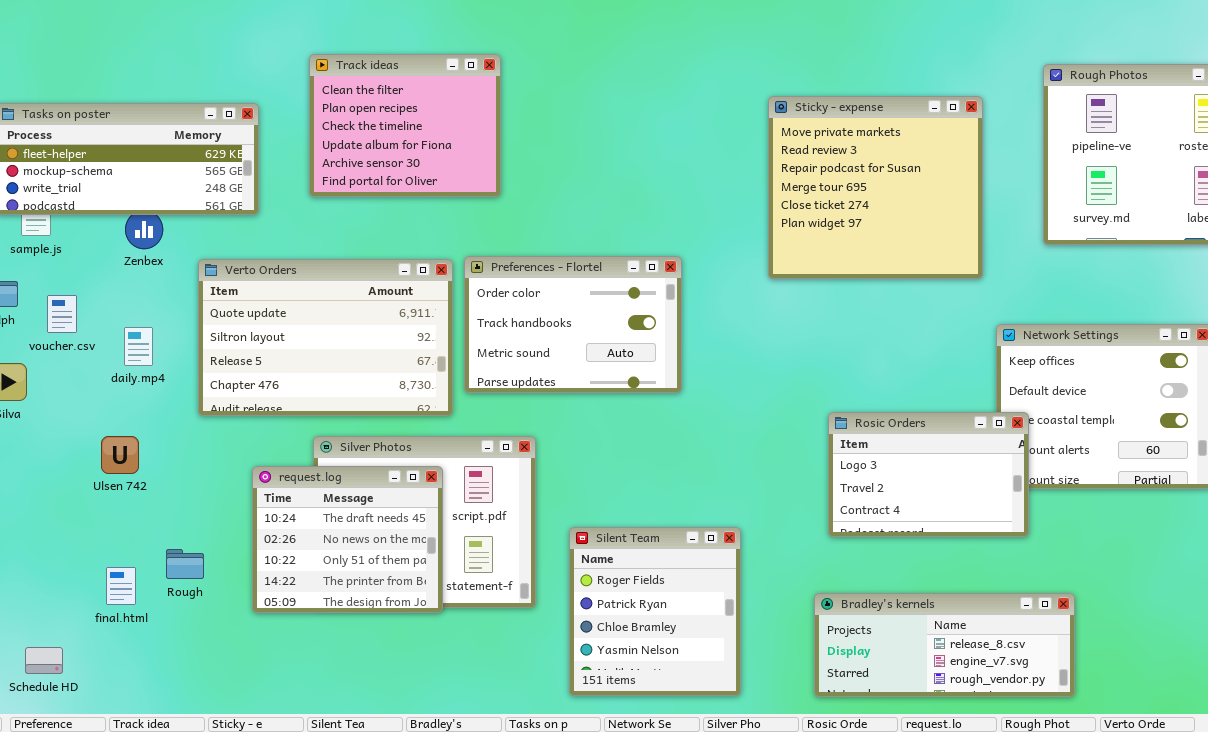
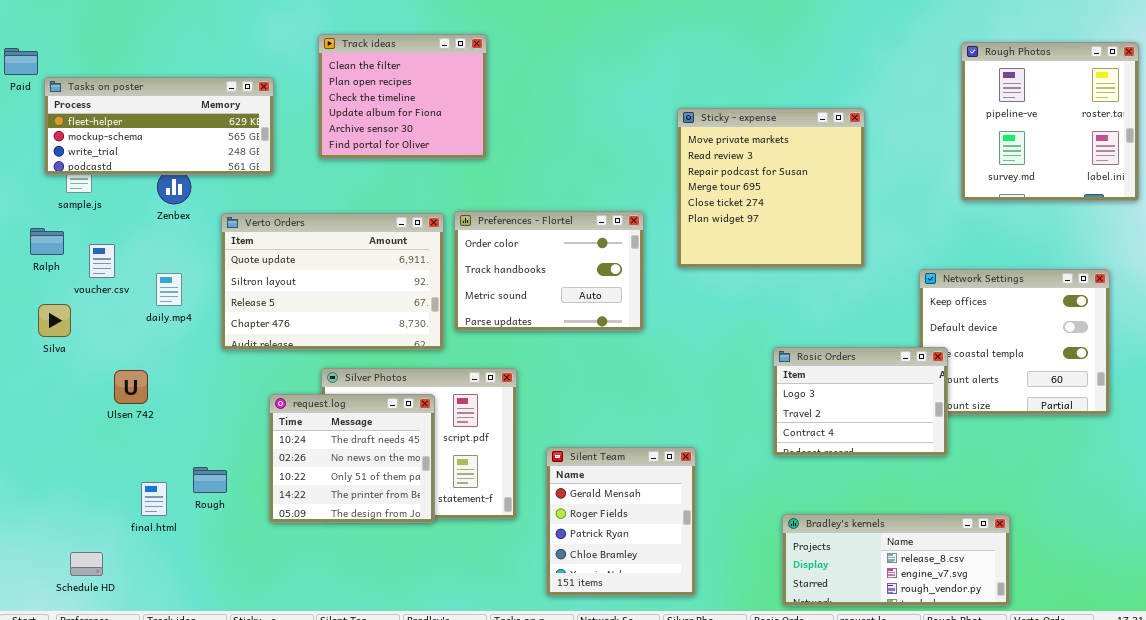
Sticky - expense: [768,96,983,279] -> [677,108,865,268], moved
Ulsen 742: [101,436,139,474] -> [114,370,148,404], moved
Silent Team: [569,527,741,696] -> [546,447,696,596], scrolled up 1 row
Bradley's kernels: [814,593,1075,697] -> [782,514,1010,606], moved

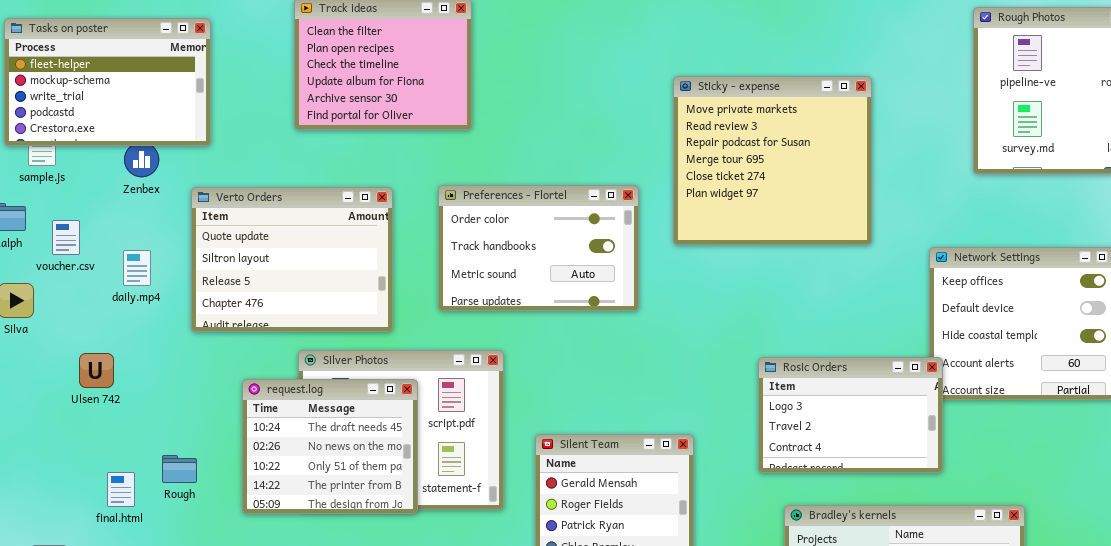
Tasks on poster: [44,77,274,175] -> [4,18,211,146], resized
Verto Orders: [221,213,444,350] -> [191,187,393,332], resized
Rosic Orders: [773,347,948,456] -> [758,357,943,473], moved

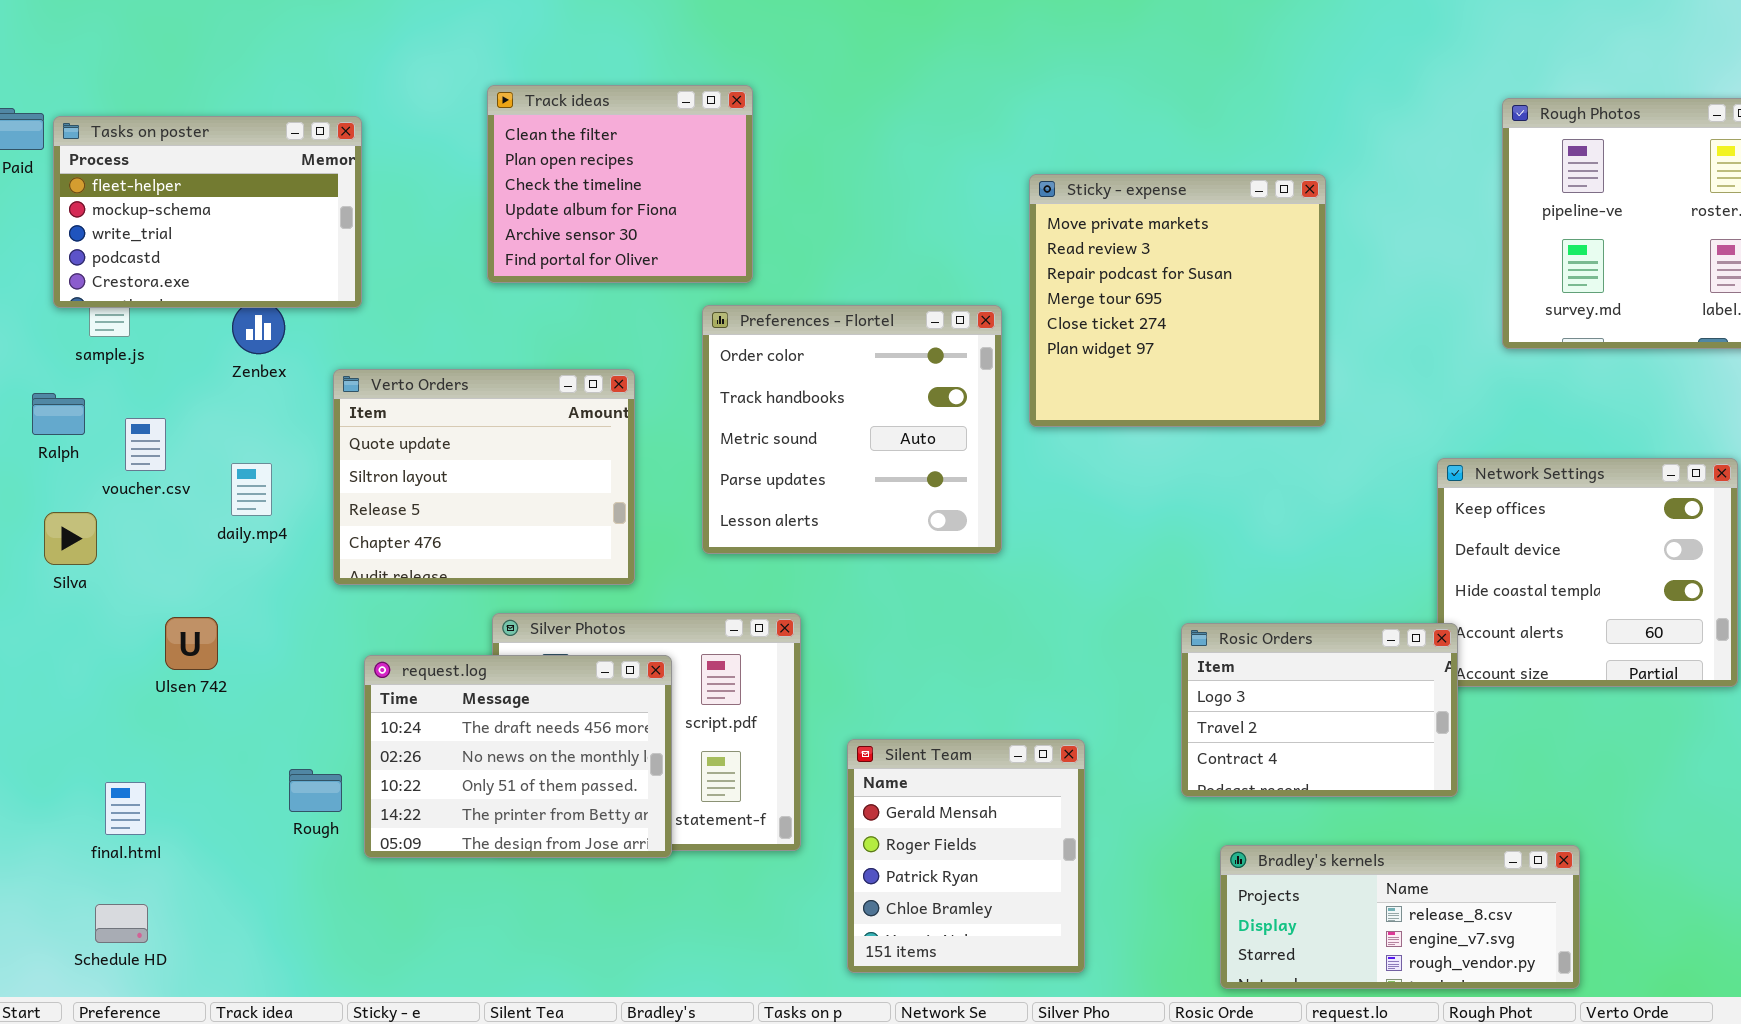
Sticky - expense: [673,76,872,245] -> [1029,174,1326,427], moved
Preferences - Flortel: [438,185,639,311] -> [702,305,1002,554], resized
request.log: [242,379,418,514] -> [364,655,672,858], resized
final.html: [107,472,135,507] -> [105,782,146,835], moved

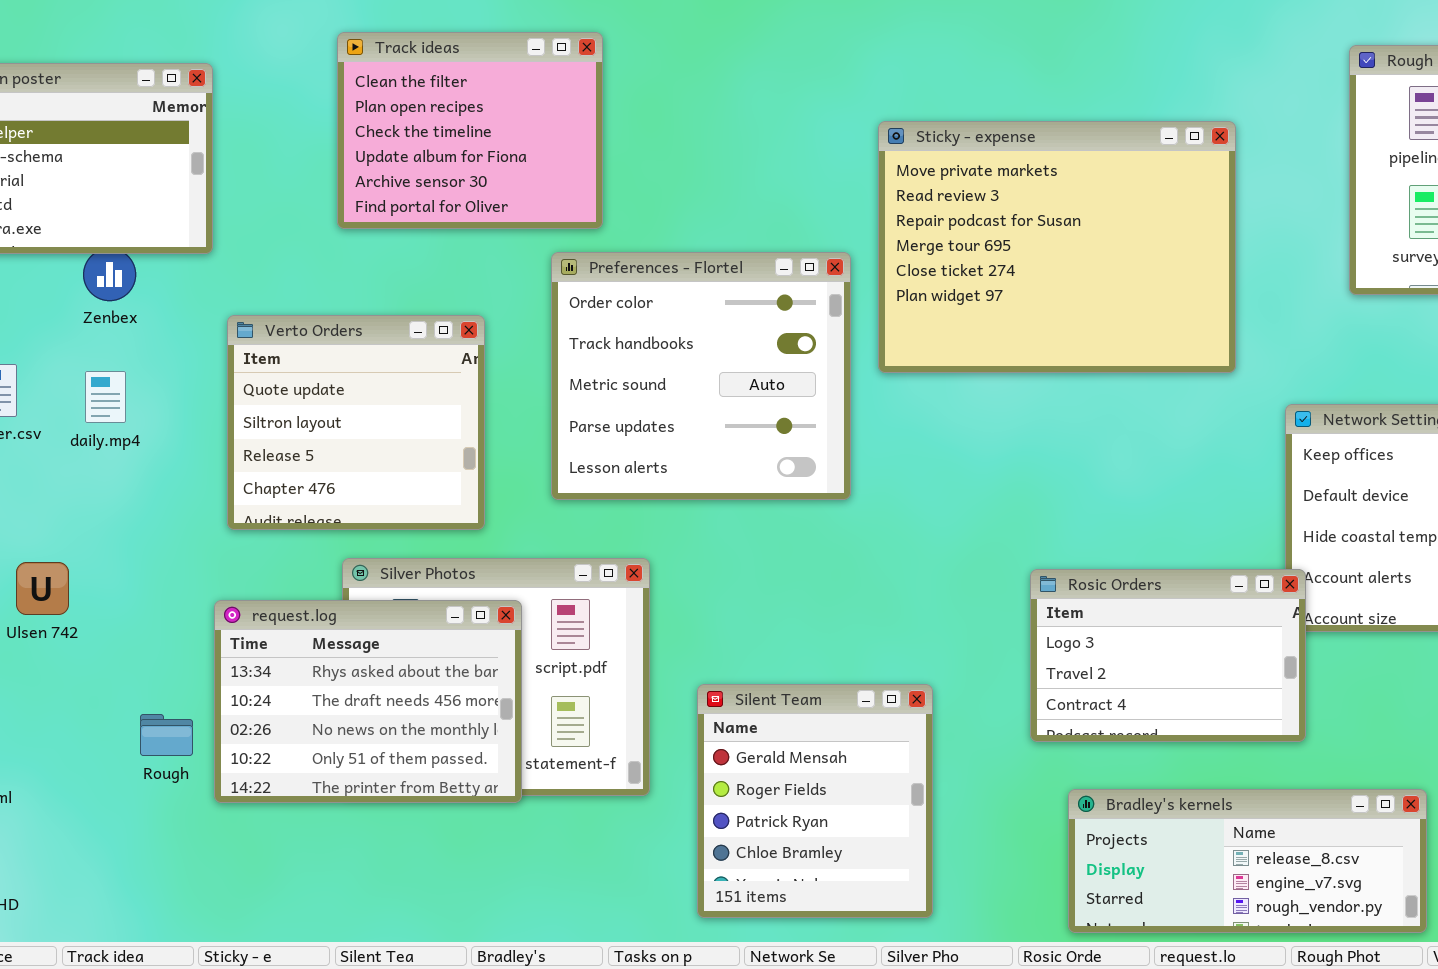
Sticky - expense: [1029,174,1326,427] -> [878,121,1236,373], resized
Verto Orders: [333,369,635,585] -> [227,315,485,530], resized
daily.mp4: [231,463,272,516] -> [85,371,126,423], moved
request.log: [364,655,672,858] -> [214,600,522,803], scrolled up 1 row

